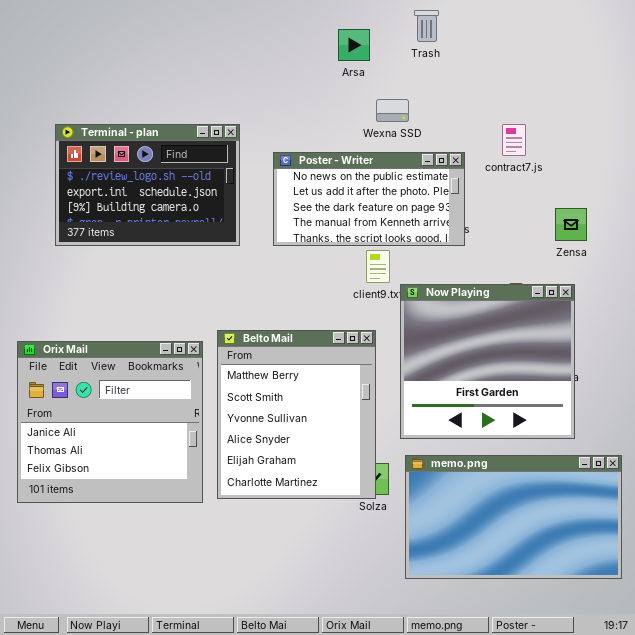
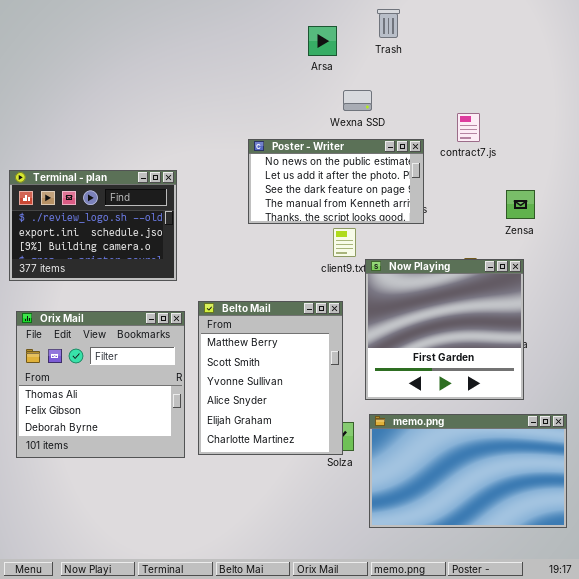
Terminal - plan: [55,124,240,246] -> [9,170,177,281], moved
Orix Mail: [17,341,203,503] -> [16,311,185,458], scrolled down 1 row

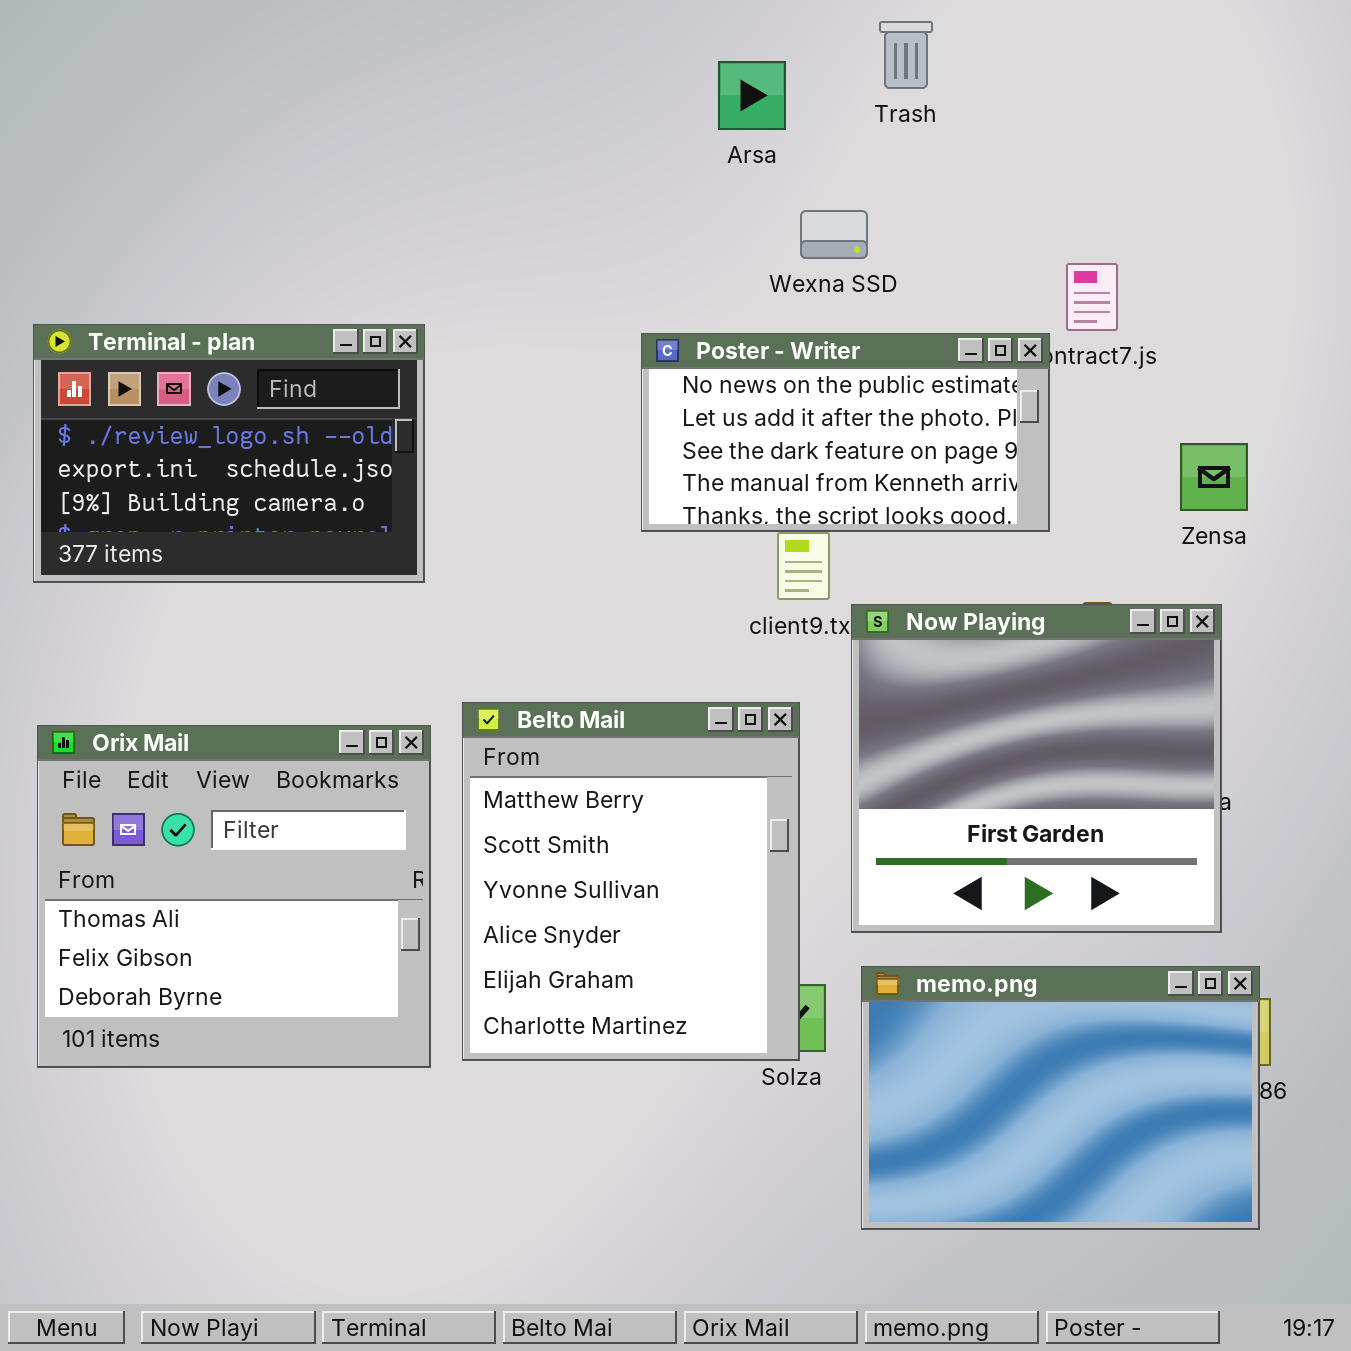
Poster - Writer: [248,139,424,224] -> [641,333,1050,532], moved
Terminal - plan: [9,170,177,281] -> [33,324,425,583], moved
memo.png: [369,414,567,528] -> [861,966,1260,1230], resized

